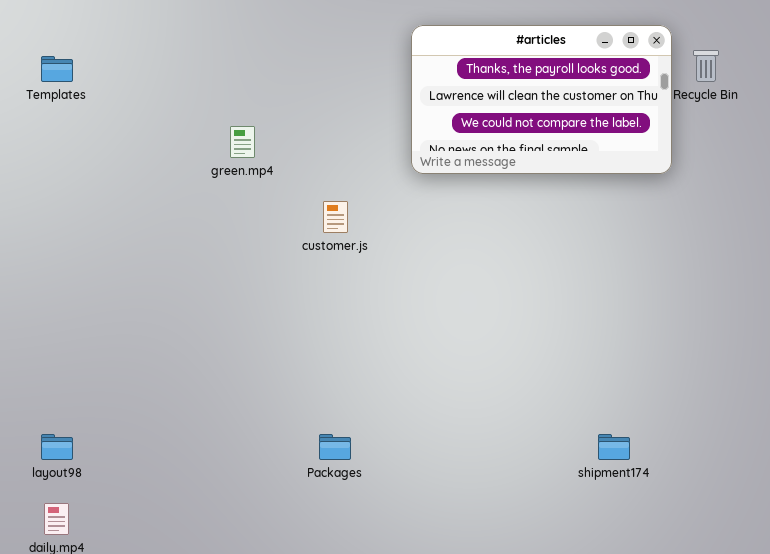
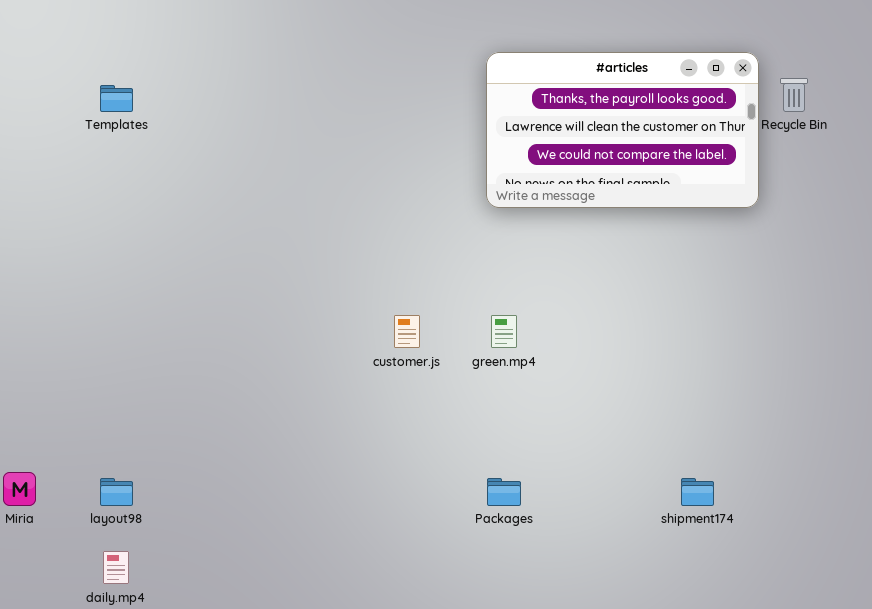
green.mp4: [230,126,255,158] -> [491,315,517,348], moved
customer.js: [323,201,348,233] -> [394,315,420,348], moved
Packages: [319,434,351,460] -> [487,478,521,506], moved

